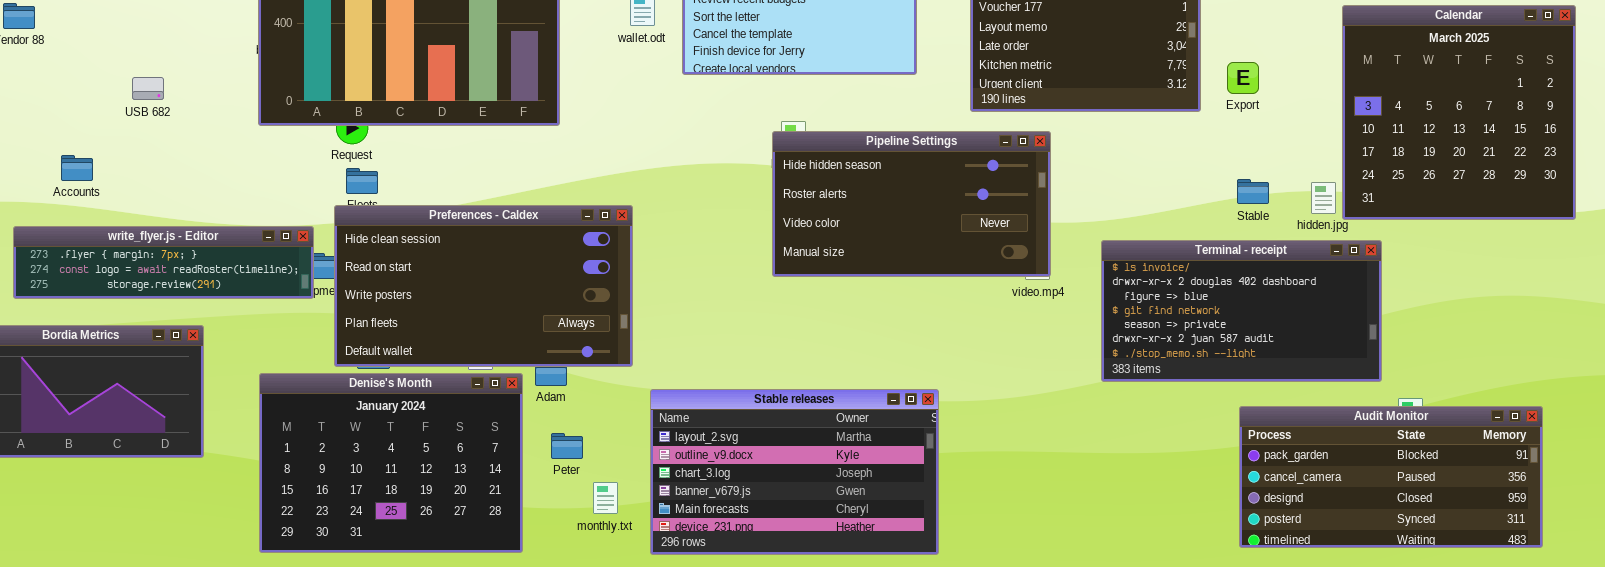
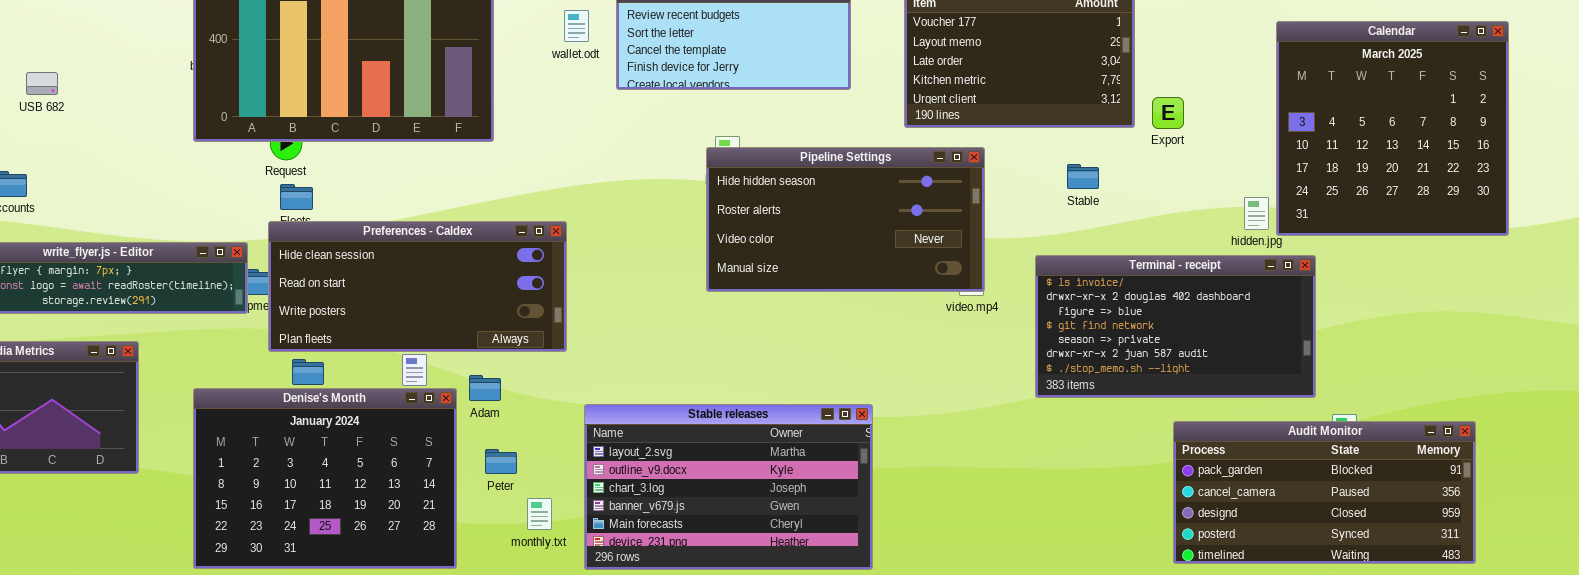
Export: [1227,62,1259,94] -> [1152,97,1184,129], moved
USB 682: [132,77,164,100] -> [26,72,58,95], moved
Stable: [1237,179,1269,204] -> [1067,164,1099,189], moved
Preferences - Caldex: [334,205,633,367] -> [268,221,567,352], resized

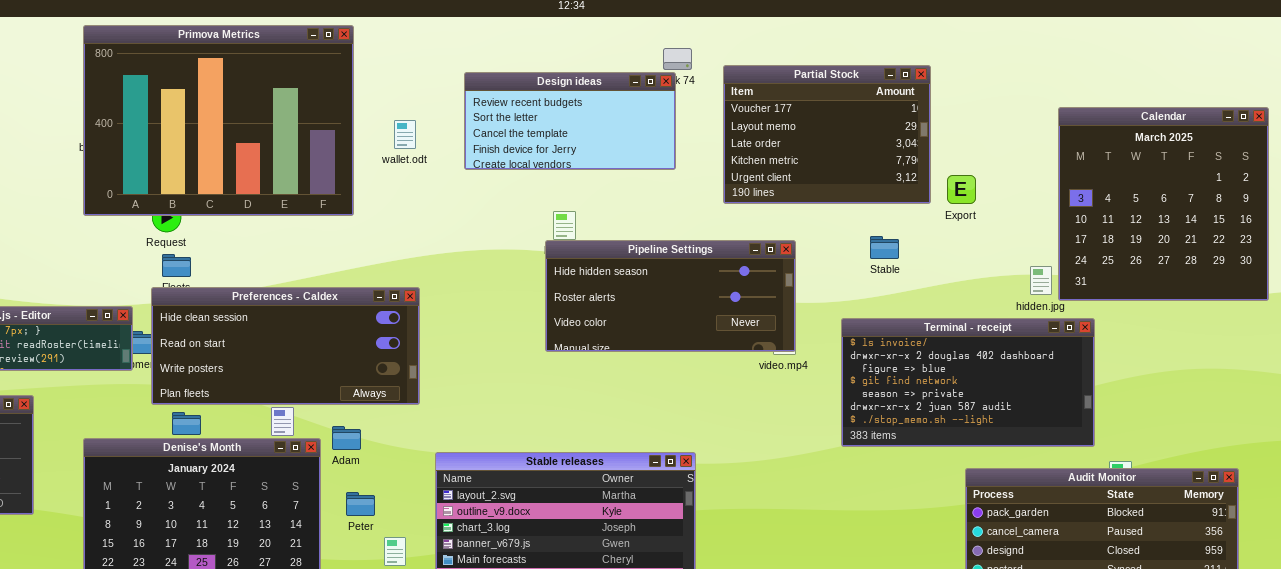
wallet.odt: [564,10,589,42] -> [394,120,416,149], moved
Pipeline Settings: [706,147,985,292] -> [545,240,796,352], resized

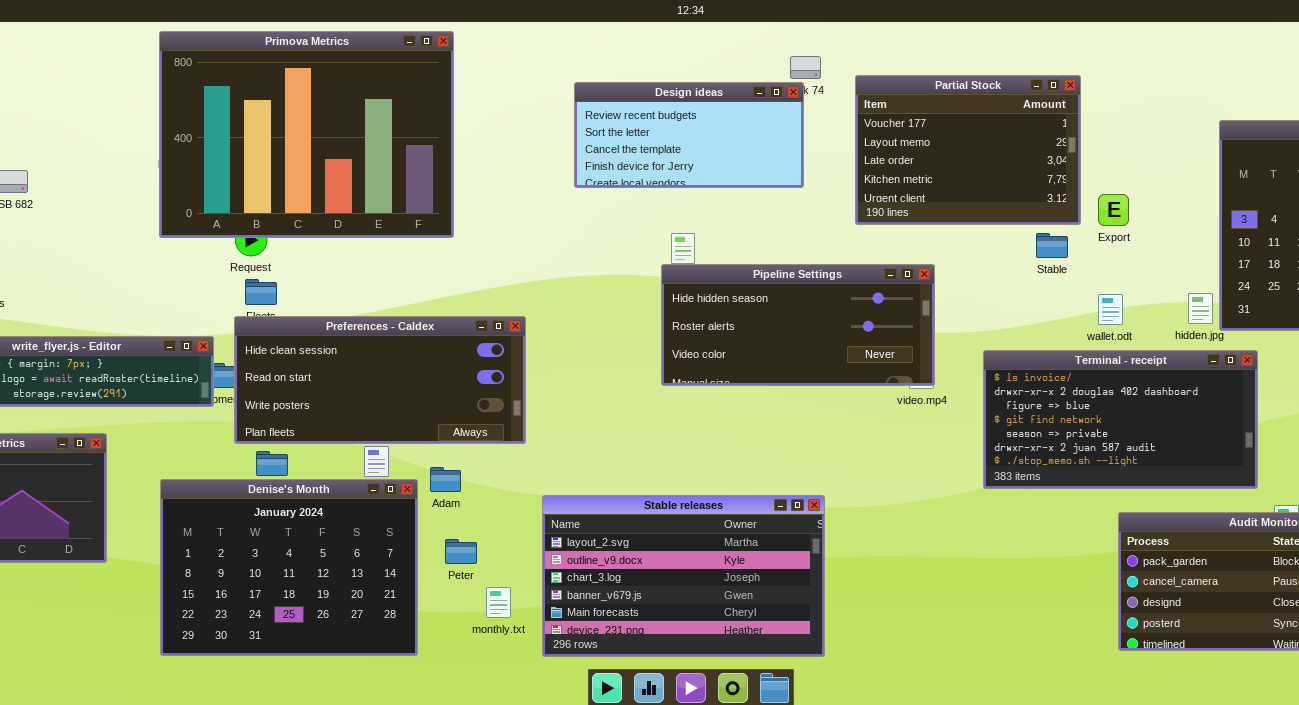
wallet.odt: [394,120,416,149] -> [1098,294,1123,325], moved
Stable: [870,236,899,259] -> [1036,233,1068,258], moved

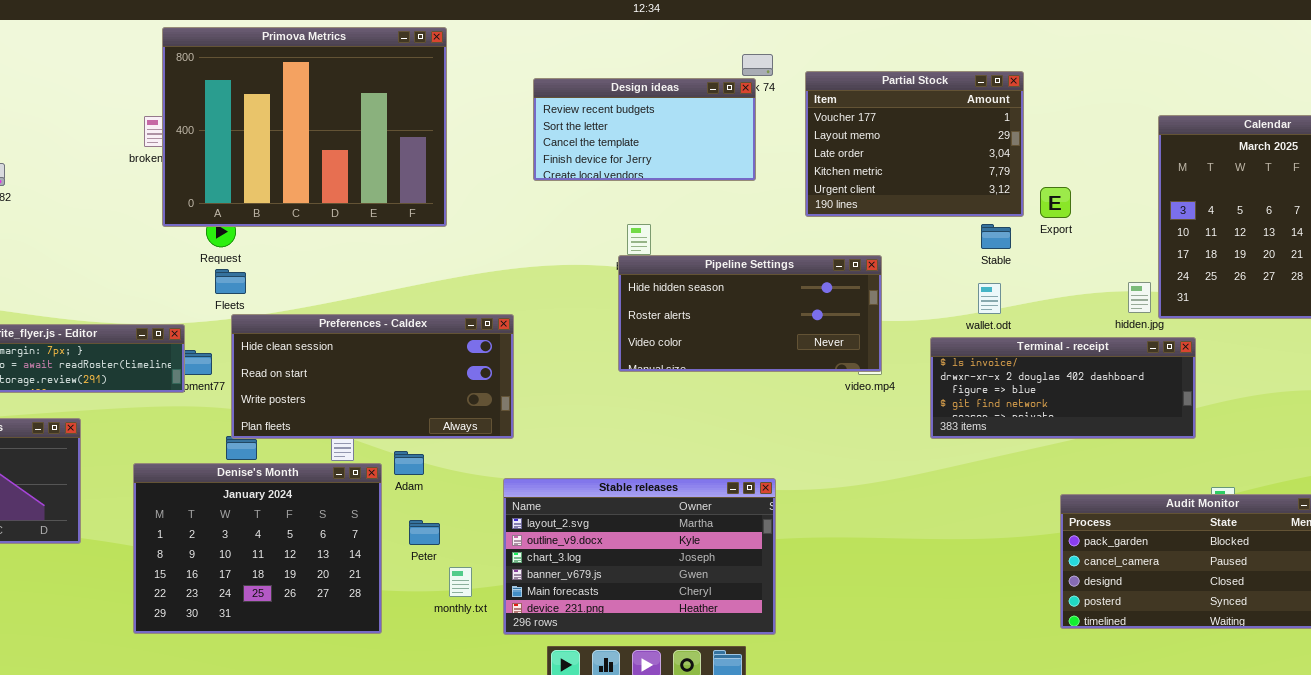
Primova Metrics: [159,31,454,238] -> [162,27,447,227], moved
wallet.odt: [1098,294,1123,325] -> [978,283,1001,314], moved
Preferences - Caldex: [234,316,526,444] -> [231,314,514,439], moved
Terminal - receipt: [983,350,1258,489] -> [930,337,1196,439], resized

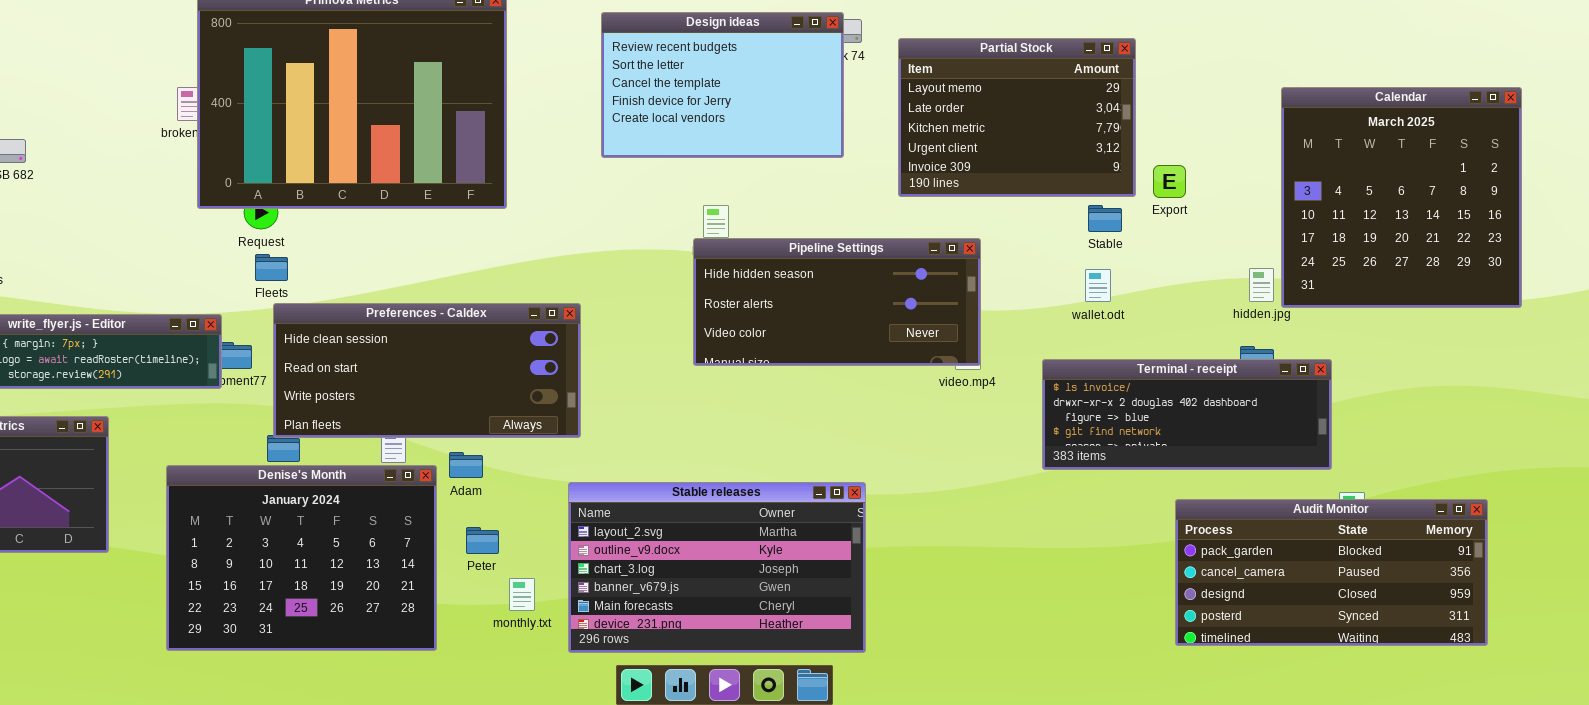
Partial Stock: [805,71,1024,217] -> [898,38,1136,197], scrolled down 1 row
Design ideas: [533,78,756,181] -> [601,12,844,158], resized
Terminal - receipt: [930,337,1196,439] -> [1042,359,1332,470], moved

